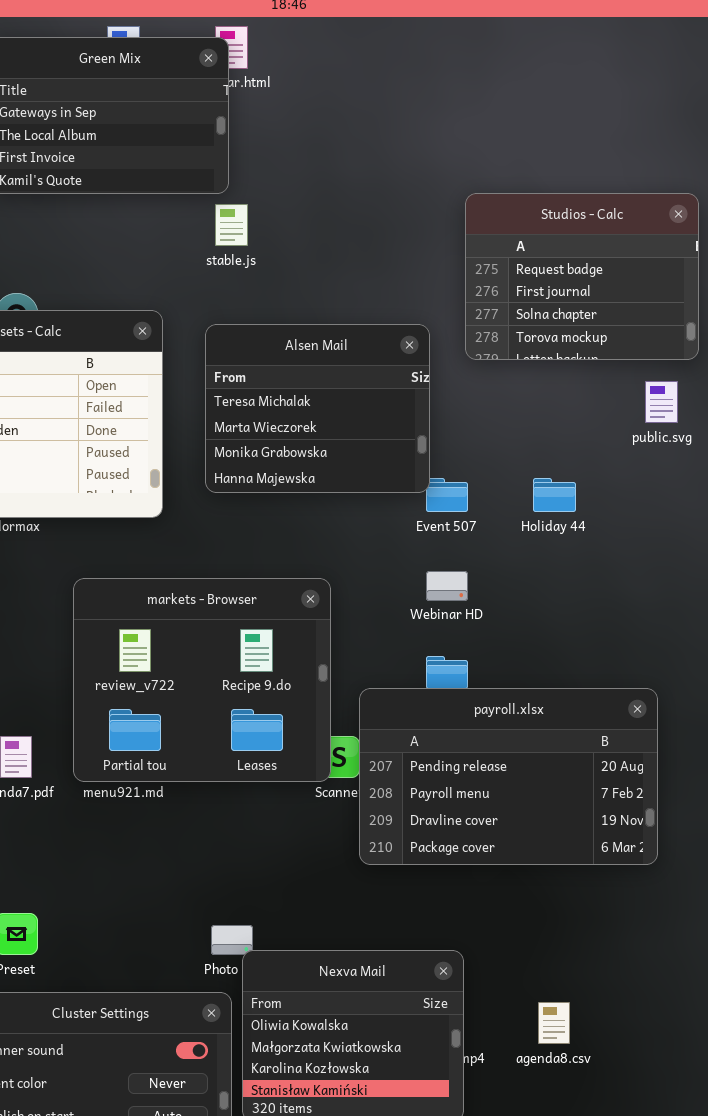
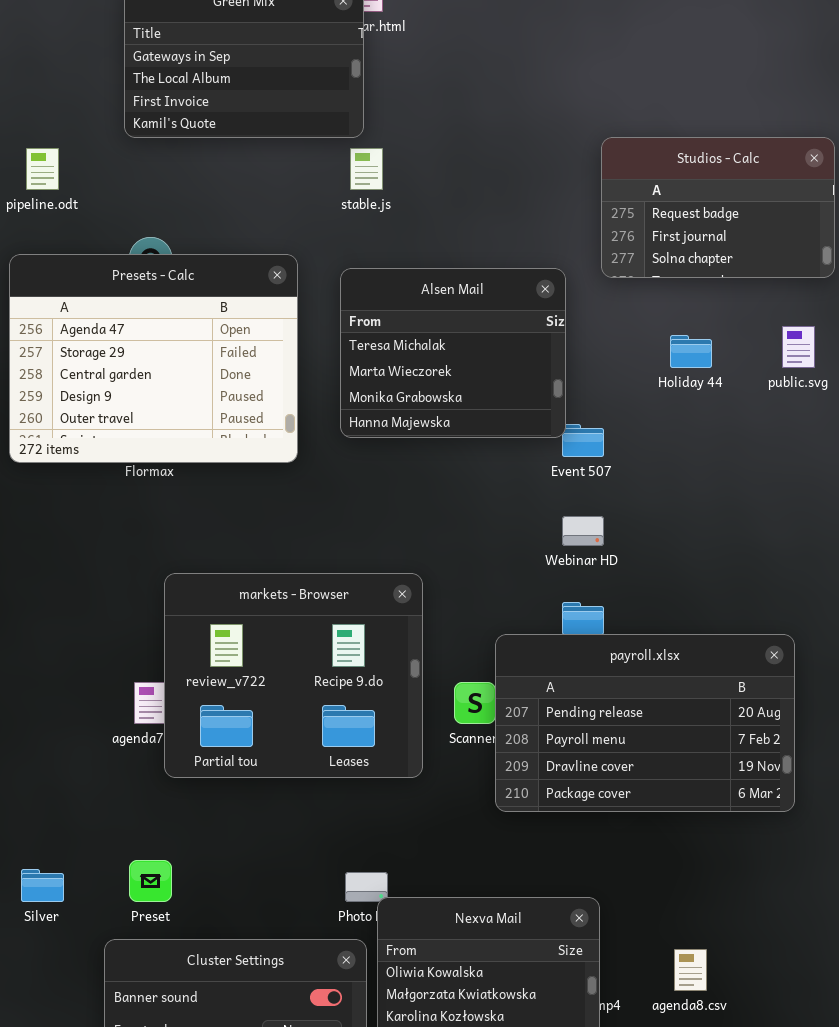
Studios - Calc: [465,193,699,360] -> [601,137,835,278], resized
Holiday 44: [533,478,576,512] -> [670,335,712,368], moved
markets - Browser: [73,578,331,782] -> [164,573,423,778], moved

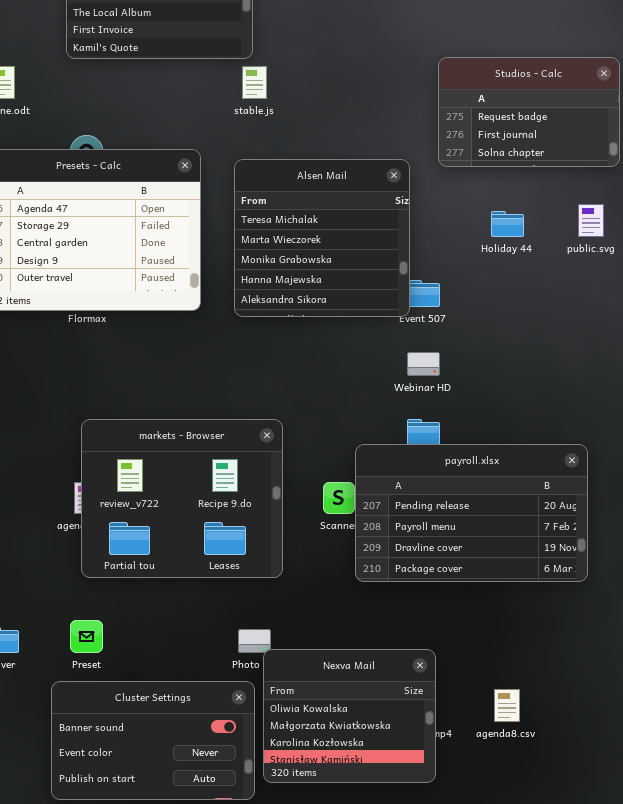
Alsen Mail: [340,268,566,438] -> [234,159,410,317], resized
markets - Browser: [164,573,423,778] -> [81,419,283,578], moved

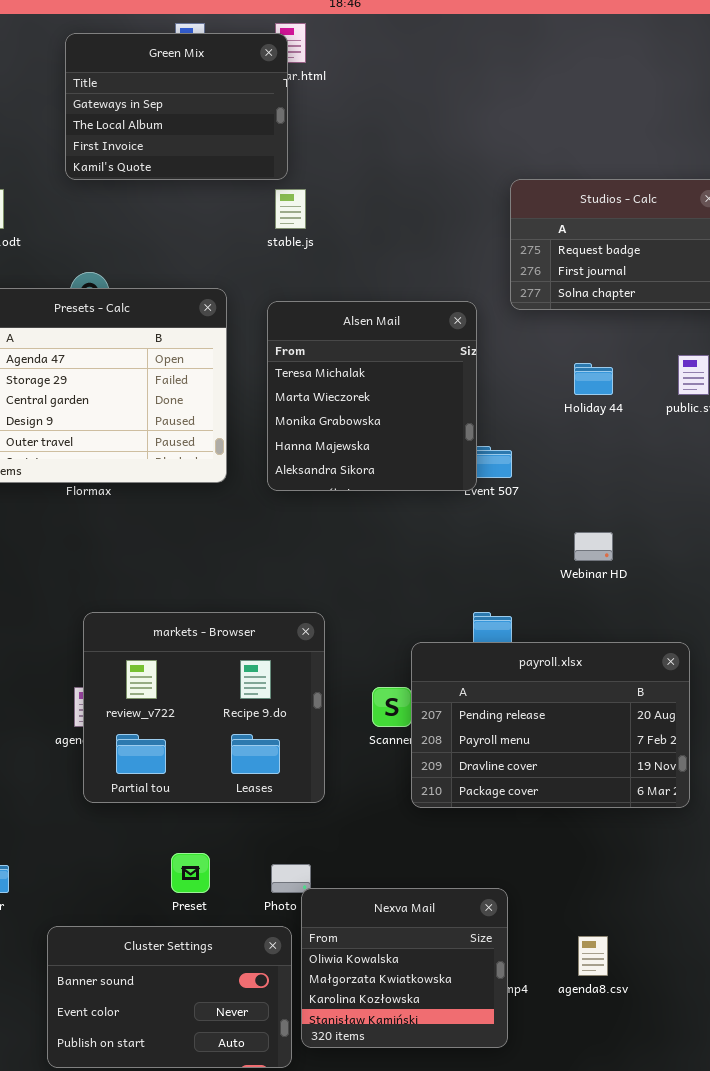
Webinar HD: [407,352,440,376] -> [574,532,613,561], moved
Preset: [70,620,103,653] -> [171,853,210,893], moved

